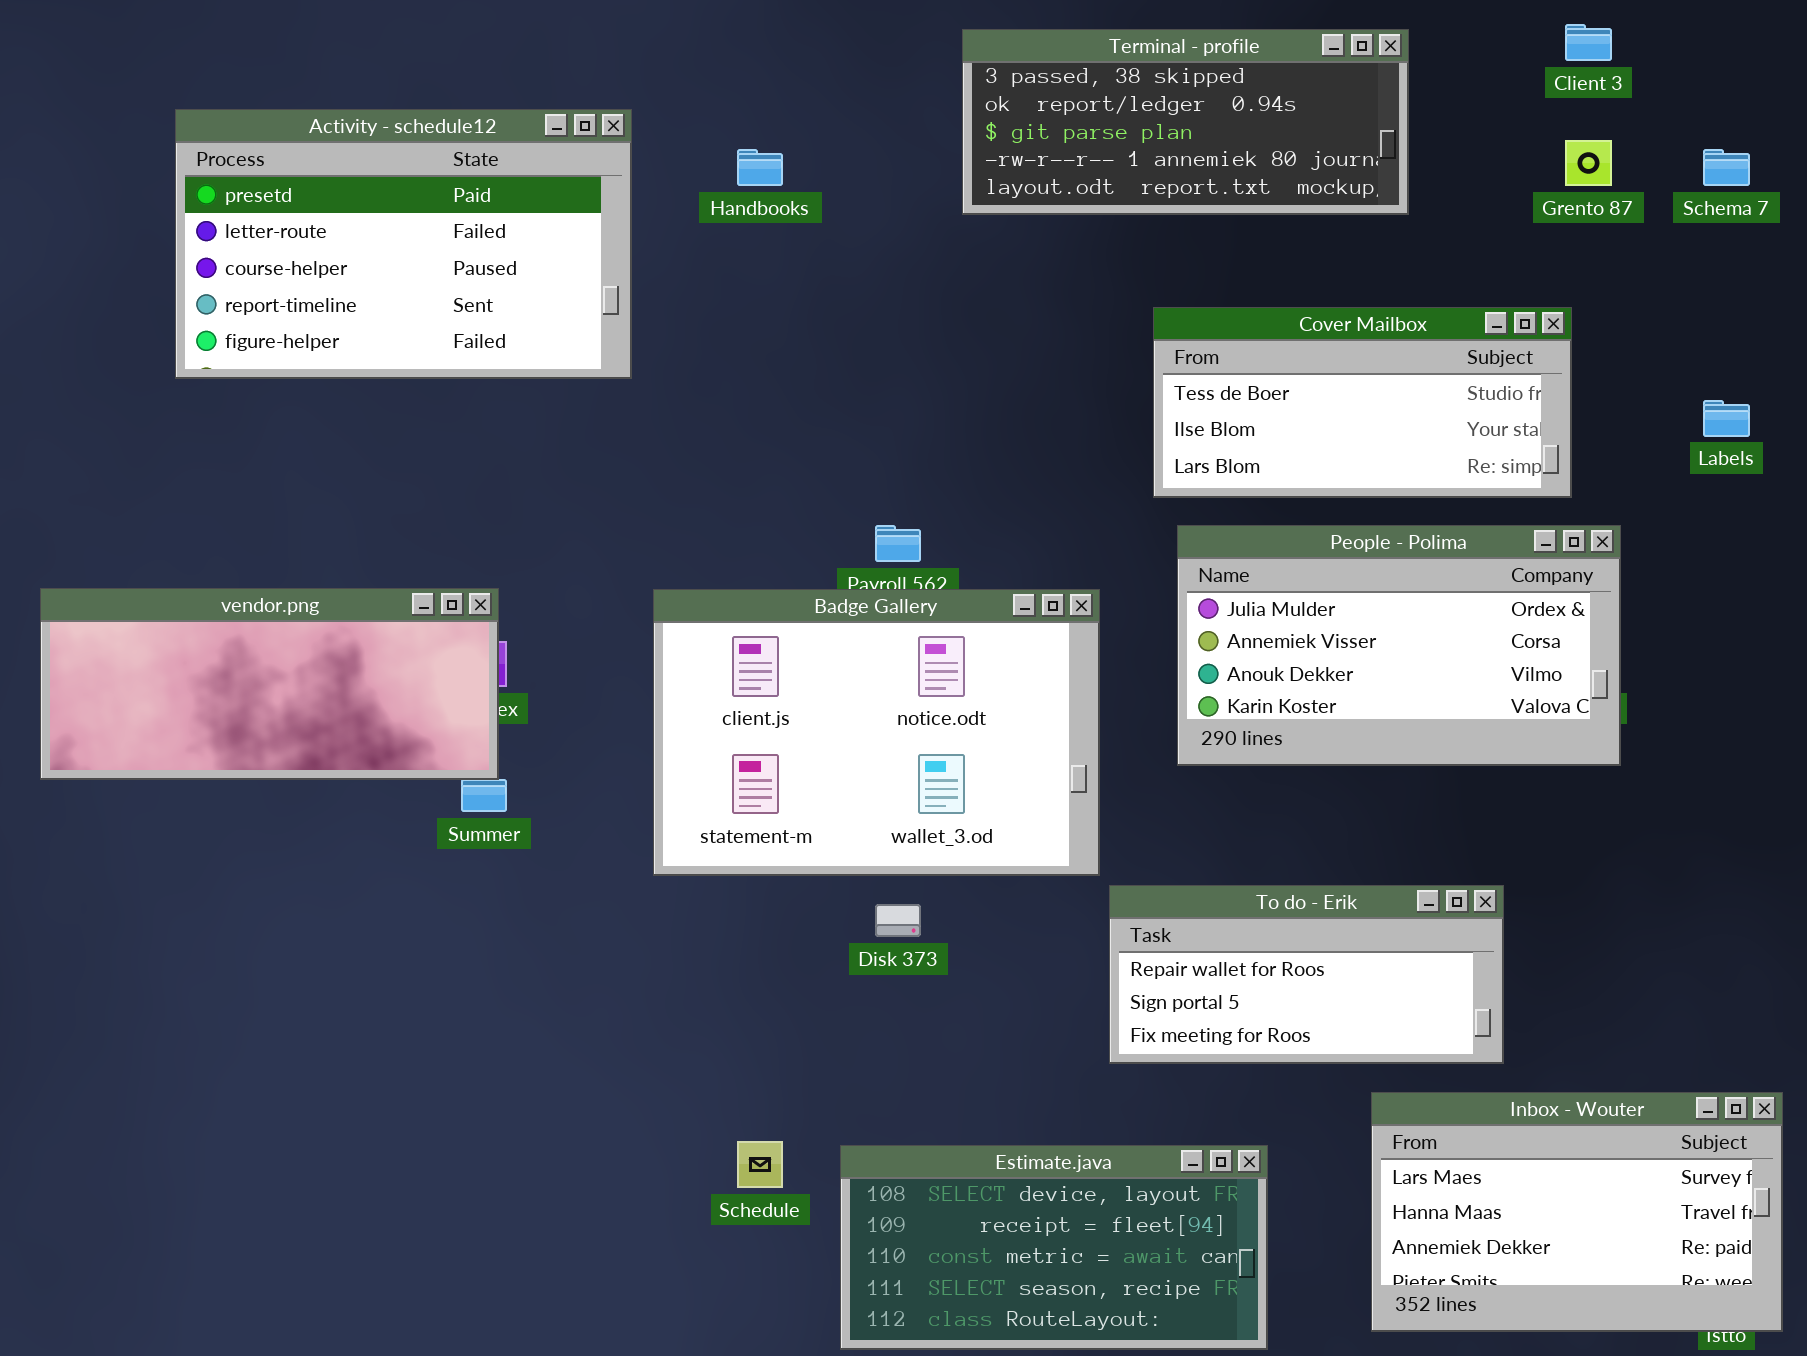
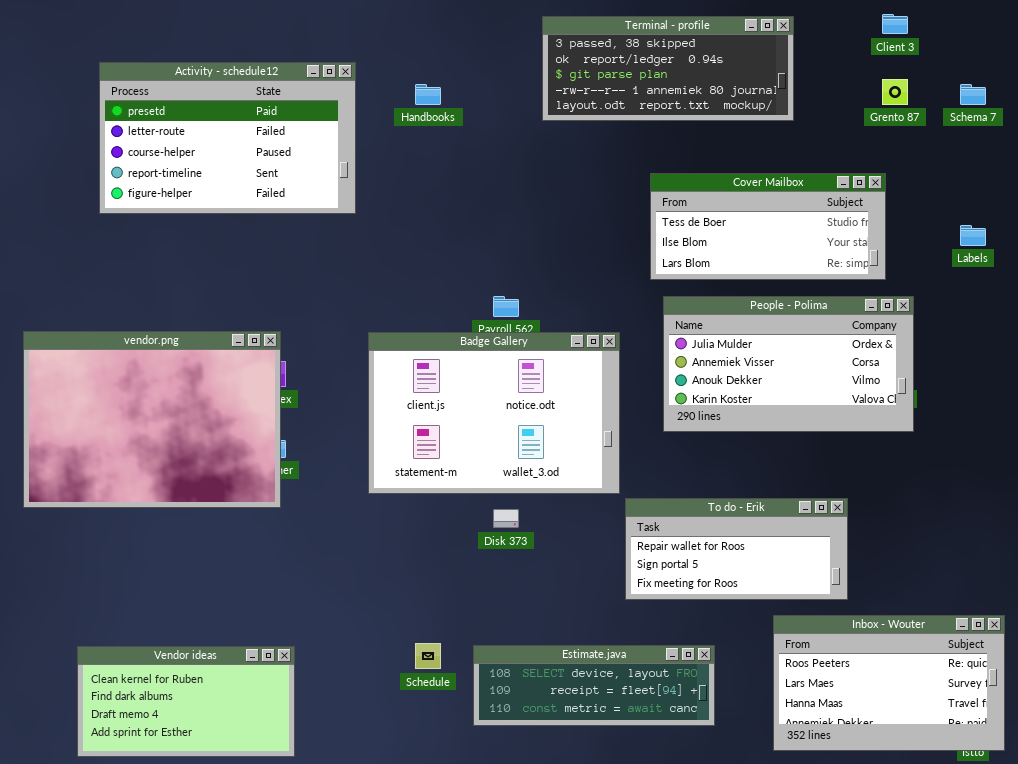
vendor.png: [40,588,499,780] -> [23,331,281,508], resized
Inbox - Wouter: [1371,1092,1783,1332] -> [773,615,1005,751], scrolled up 1 row
Estimate.java: [840,1145,1268,1350] -> [473,645,715,726], resized
Vendor ideas: none -> [77,646,295,757], opened

